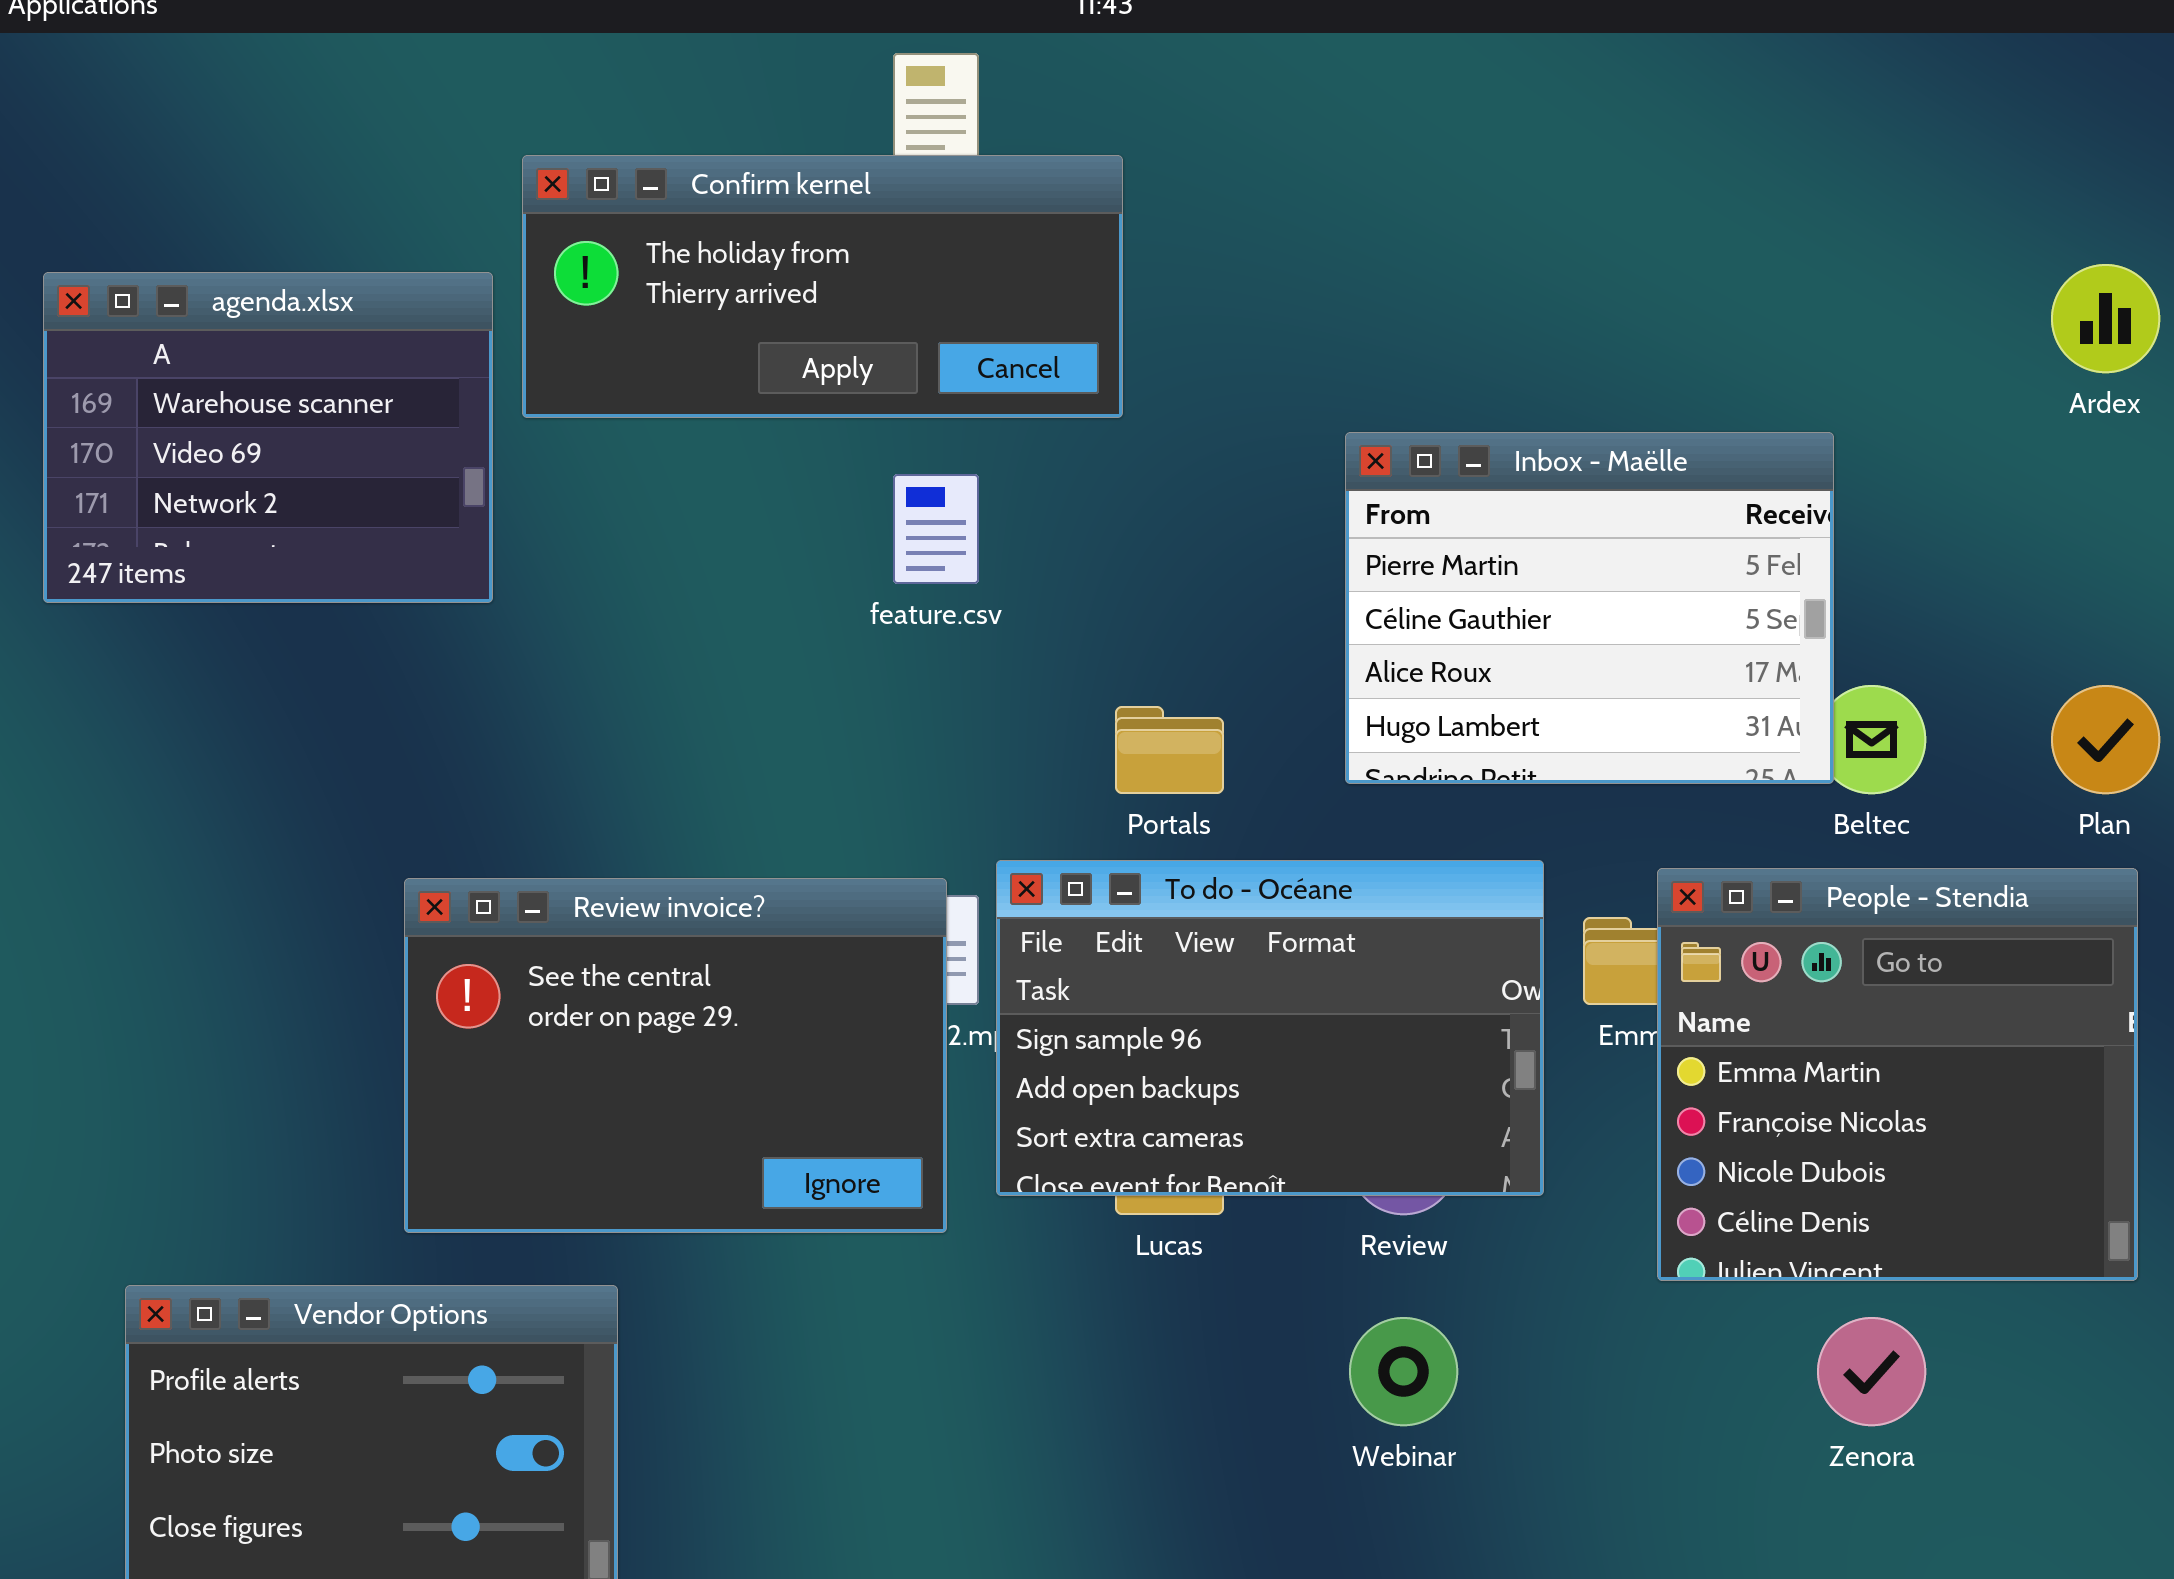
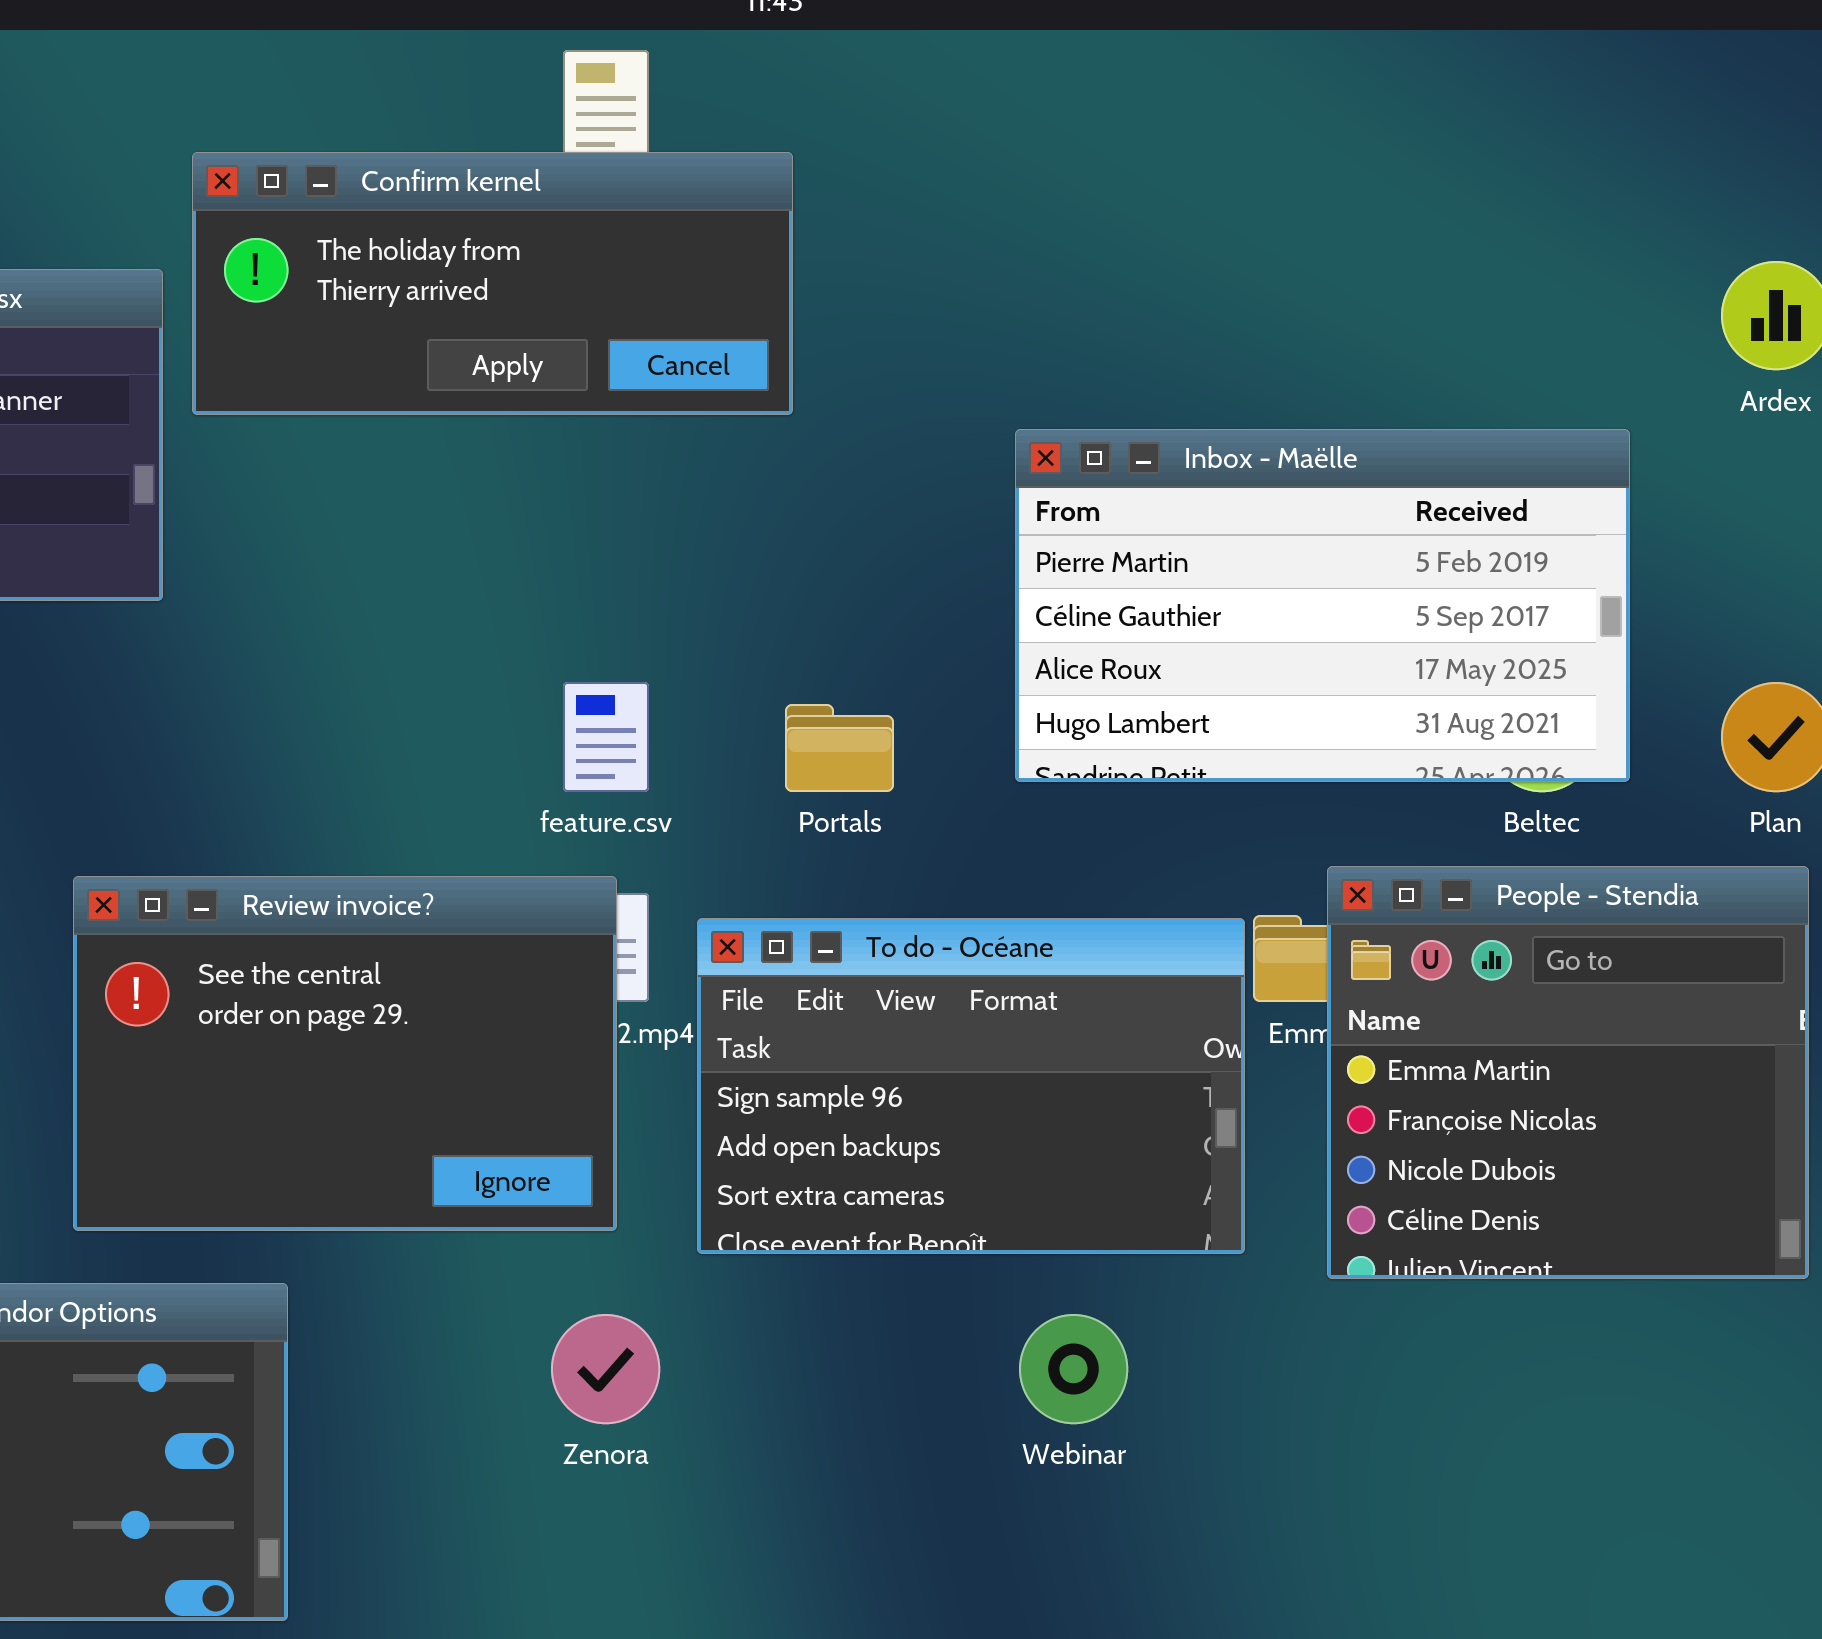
Inbox - Maëlle: [1345,432,1834,784] -> [1015,429,1630,782], resized
feature.csv: [893,474,979,584] -> [563,682,649,792], moved
To do - Océane: [996,860,1544,1196] -> [697,918,1245,1254], moved
Zenora: [1817,1317,1926,1426] -> [551,1314,660,1424], moved

